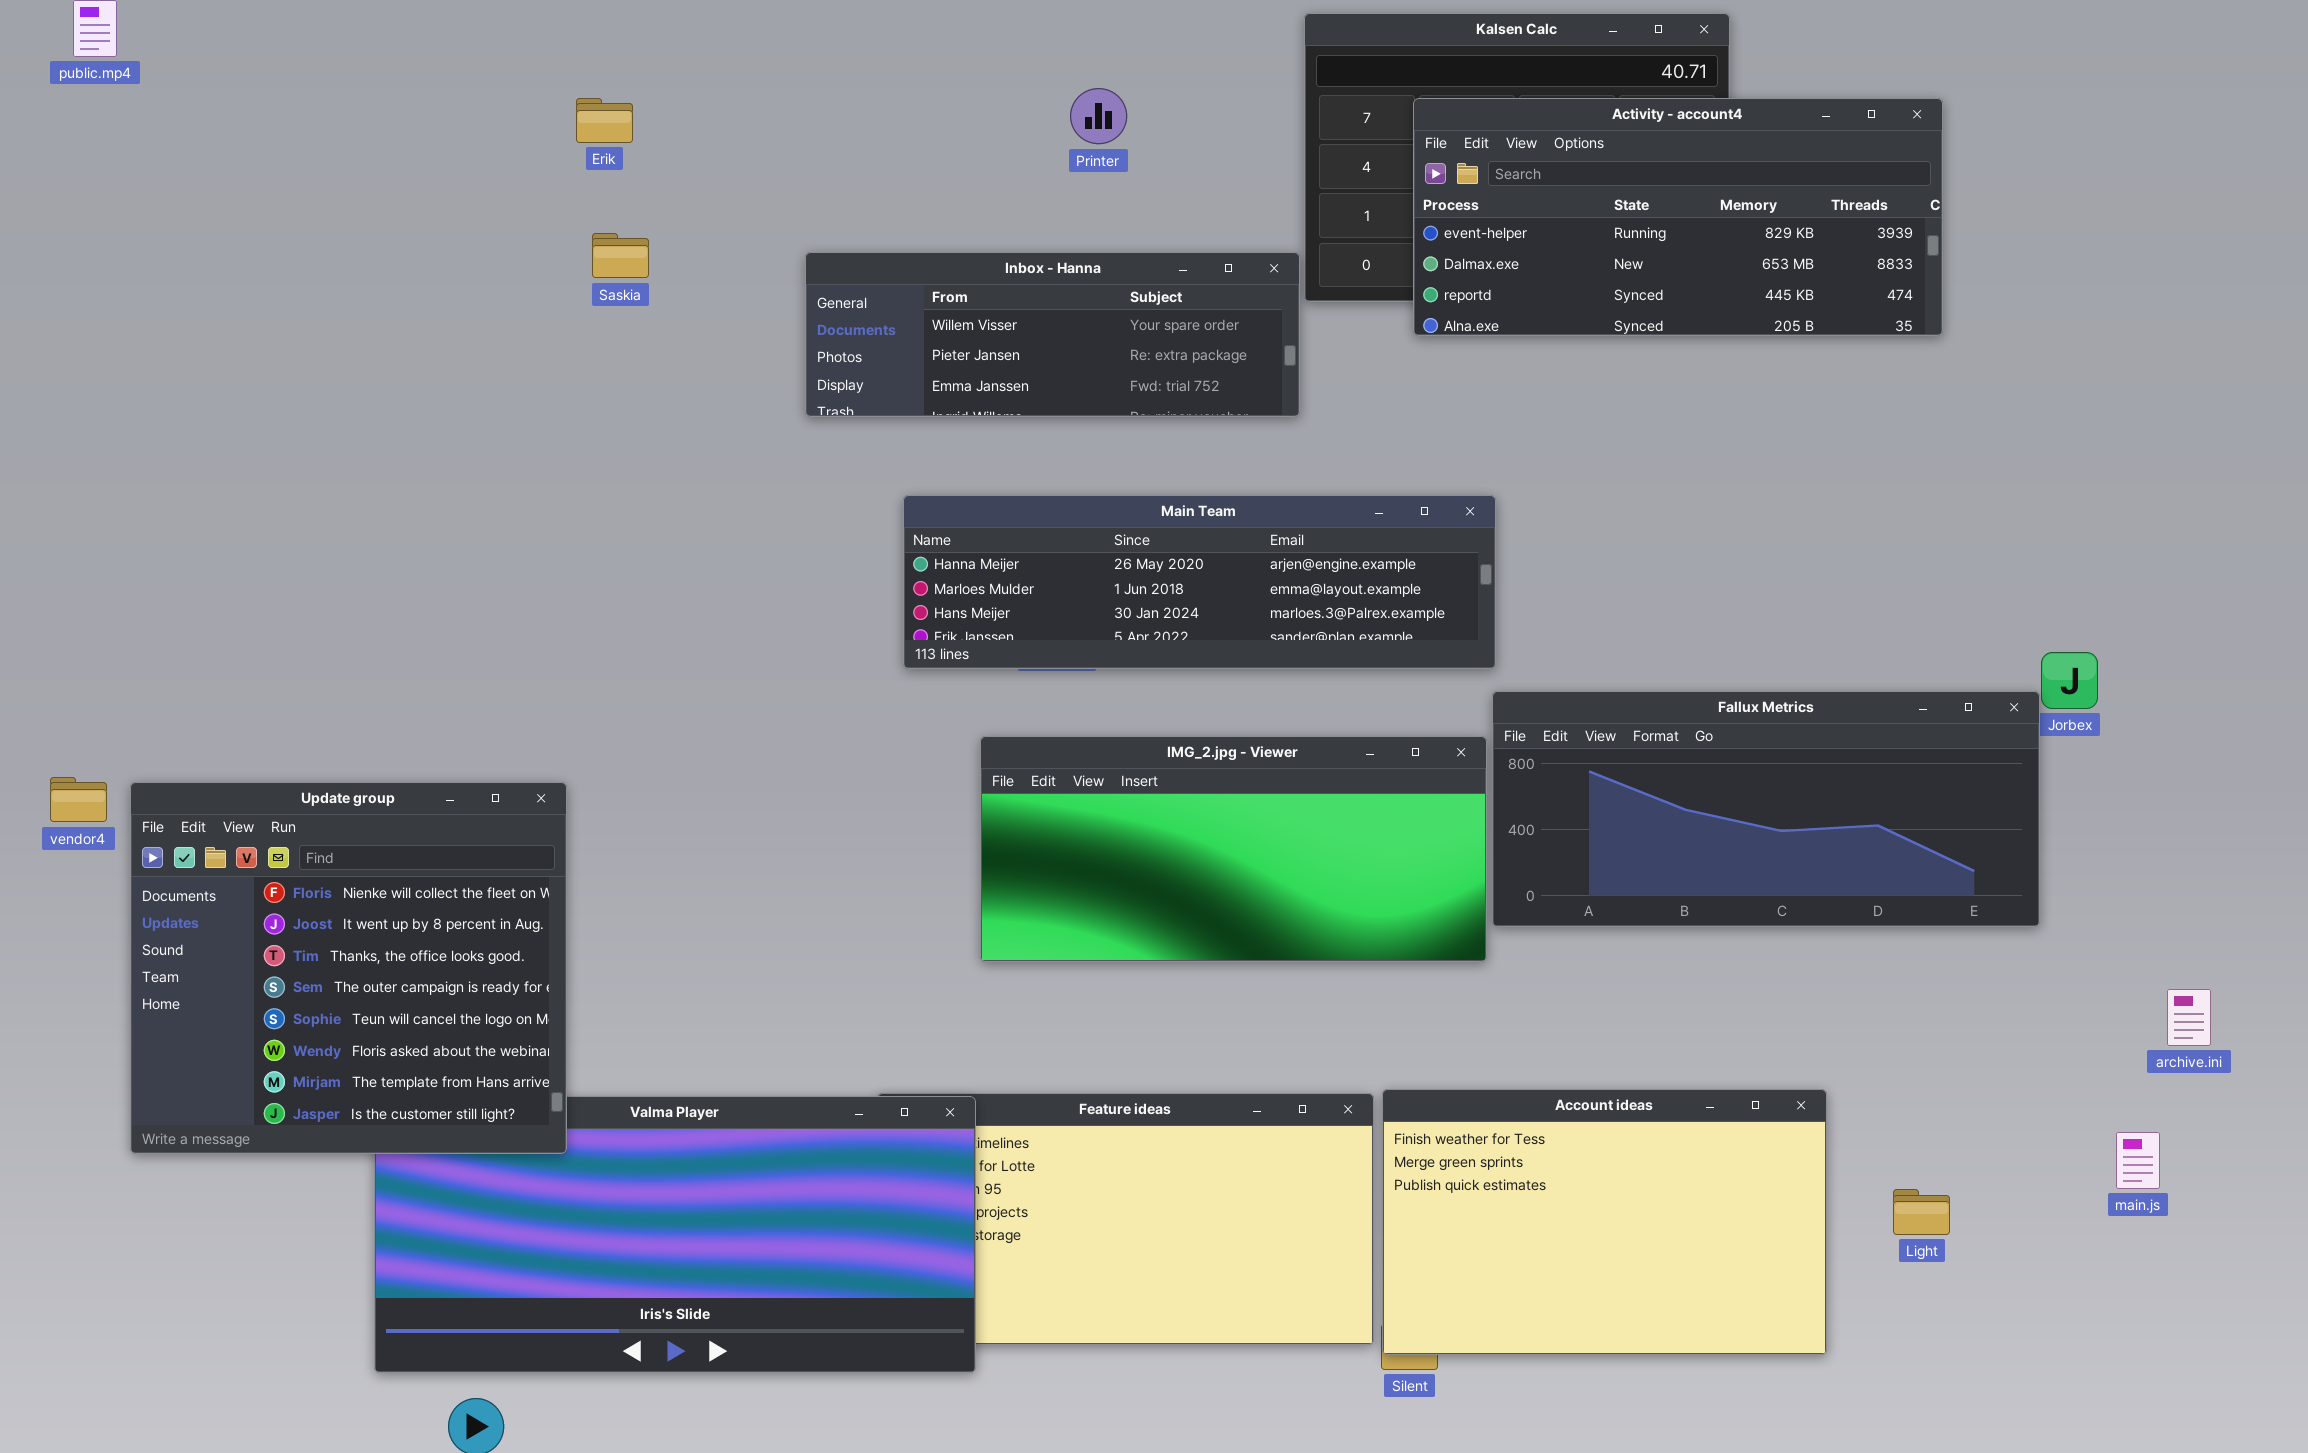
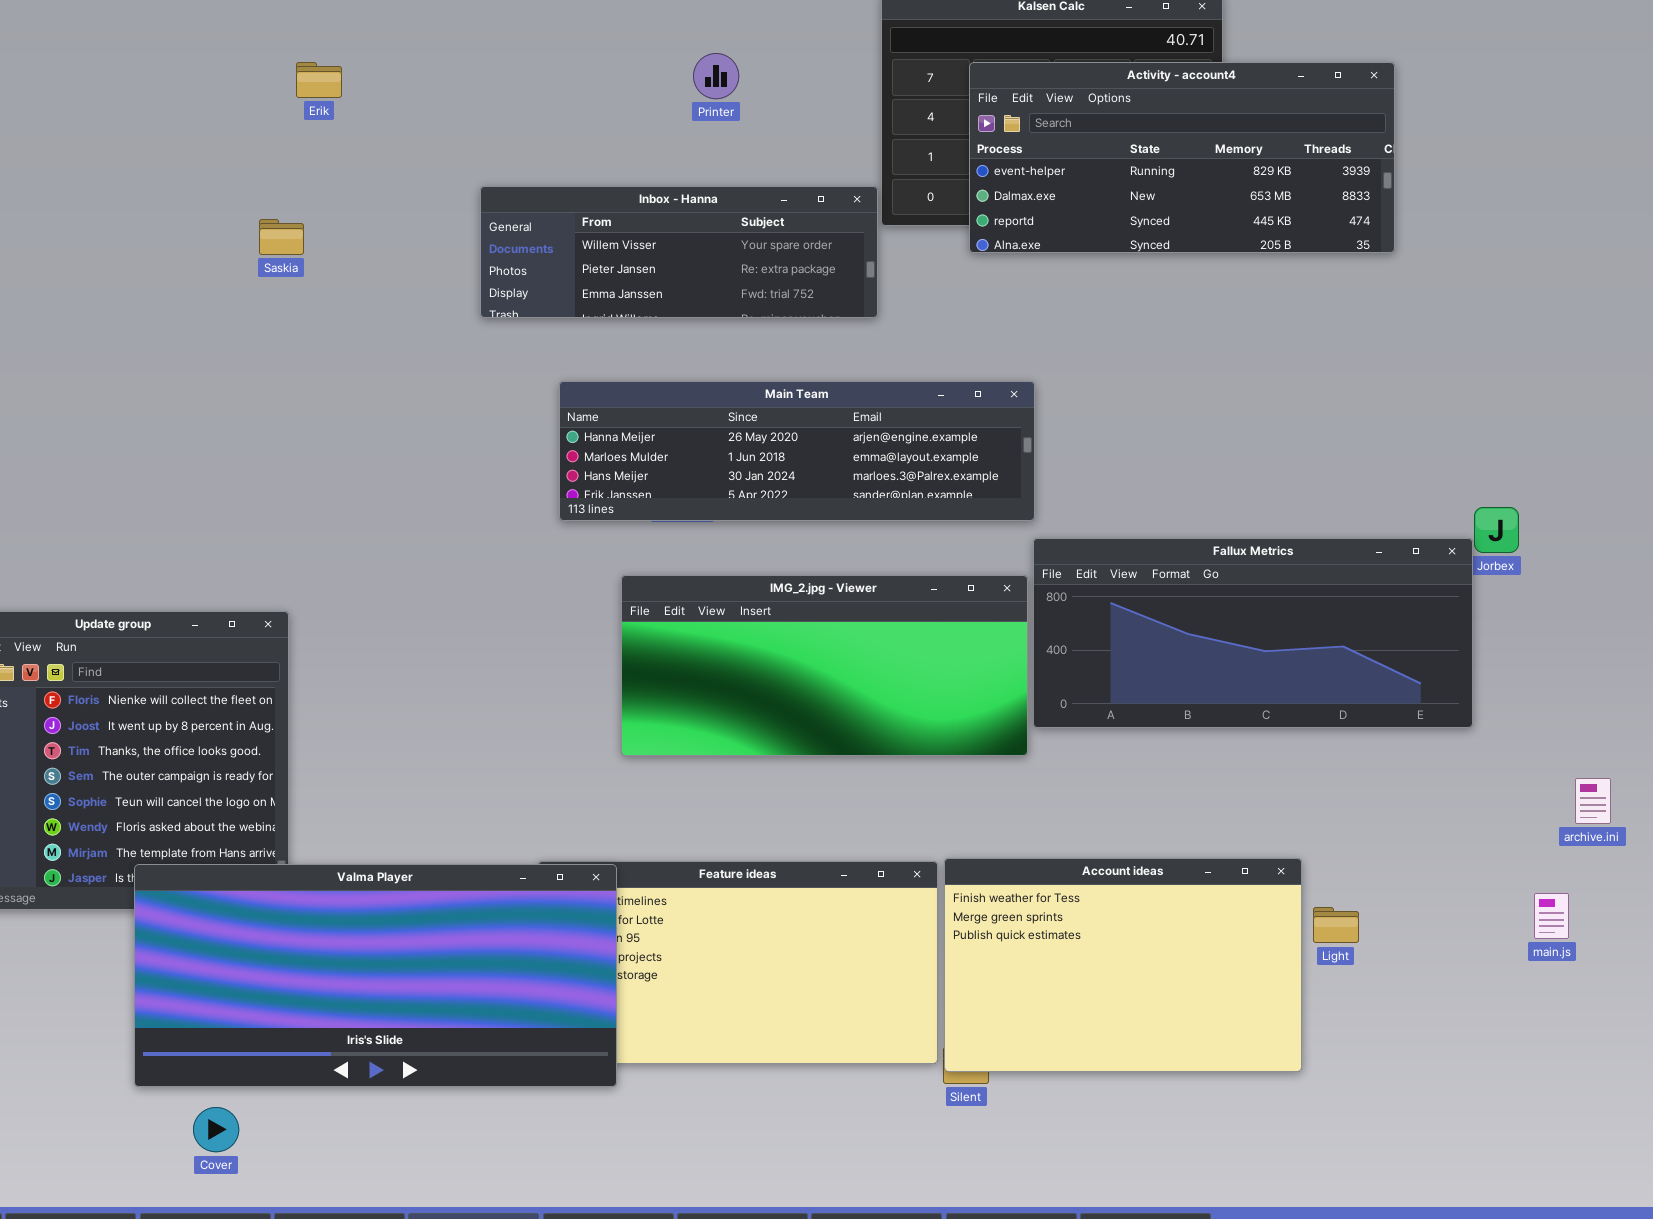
Saskia: [592,233,649,278] -> [259,219,304,255], moved
Valma Player: [374,1096,976,1373] -> [134,864,617,1087], raised
Light: [1893,1189,1950,1235] -> [1313,907,1359,943], moved

